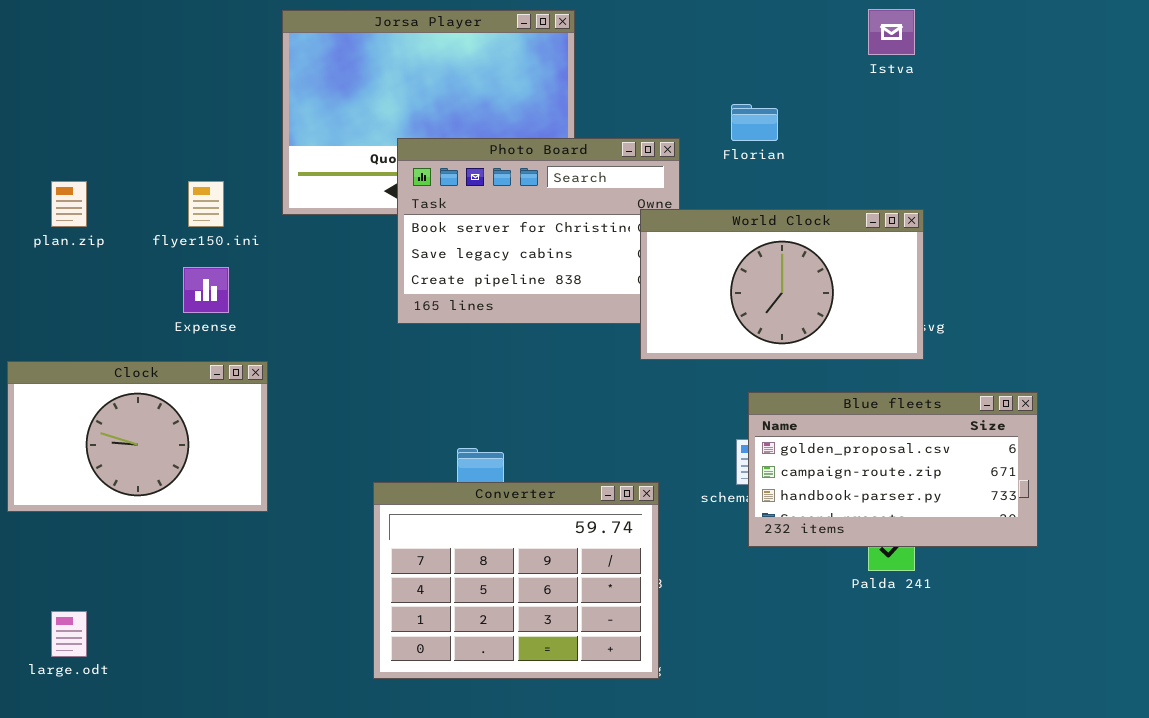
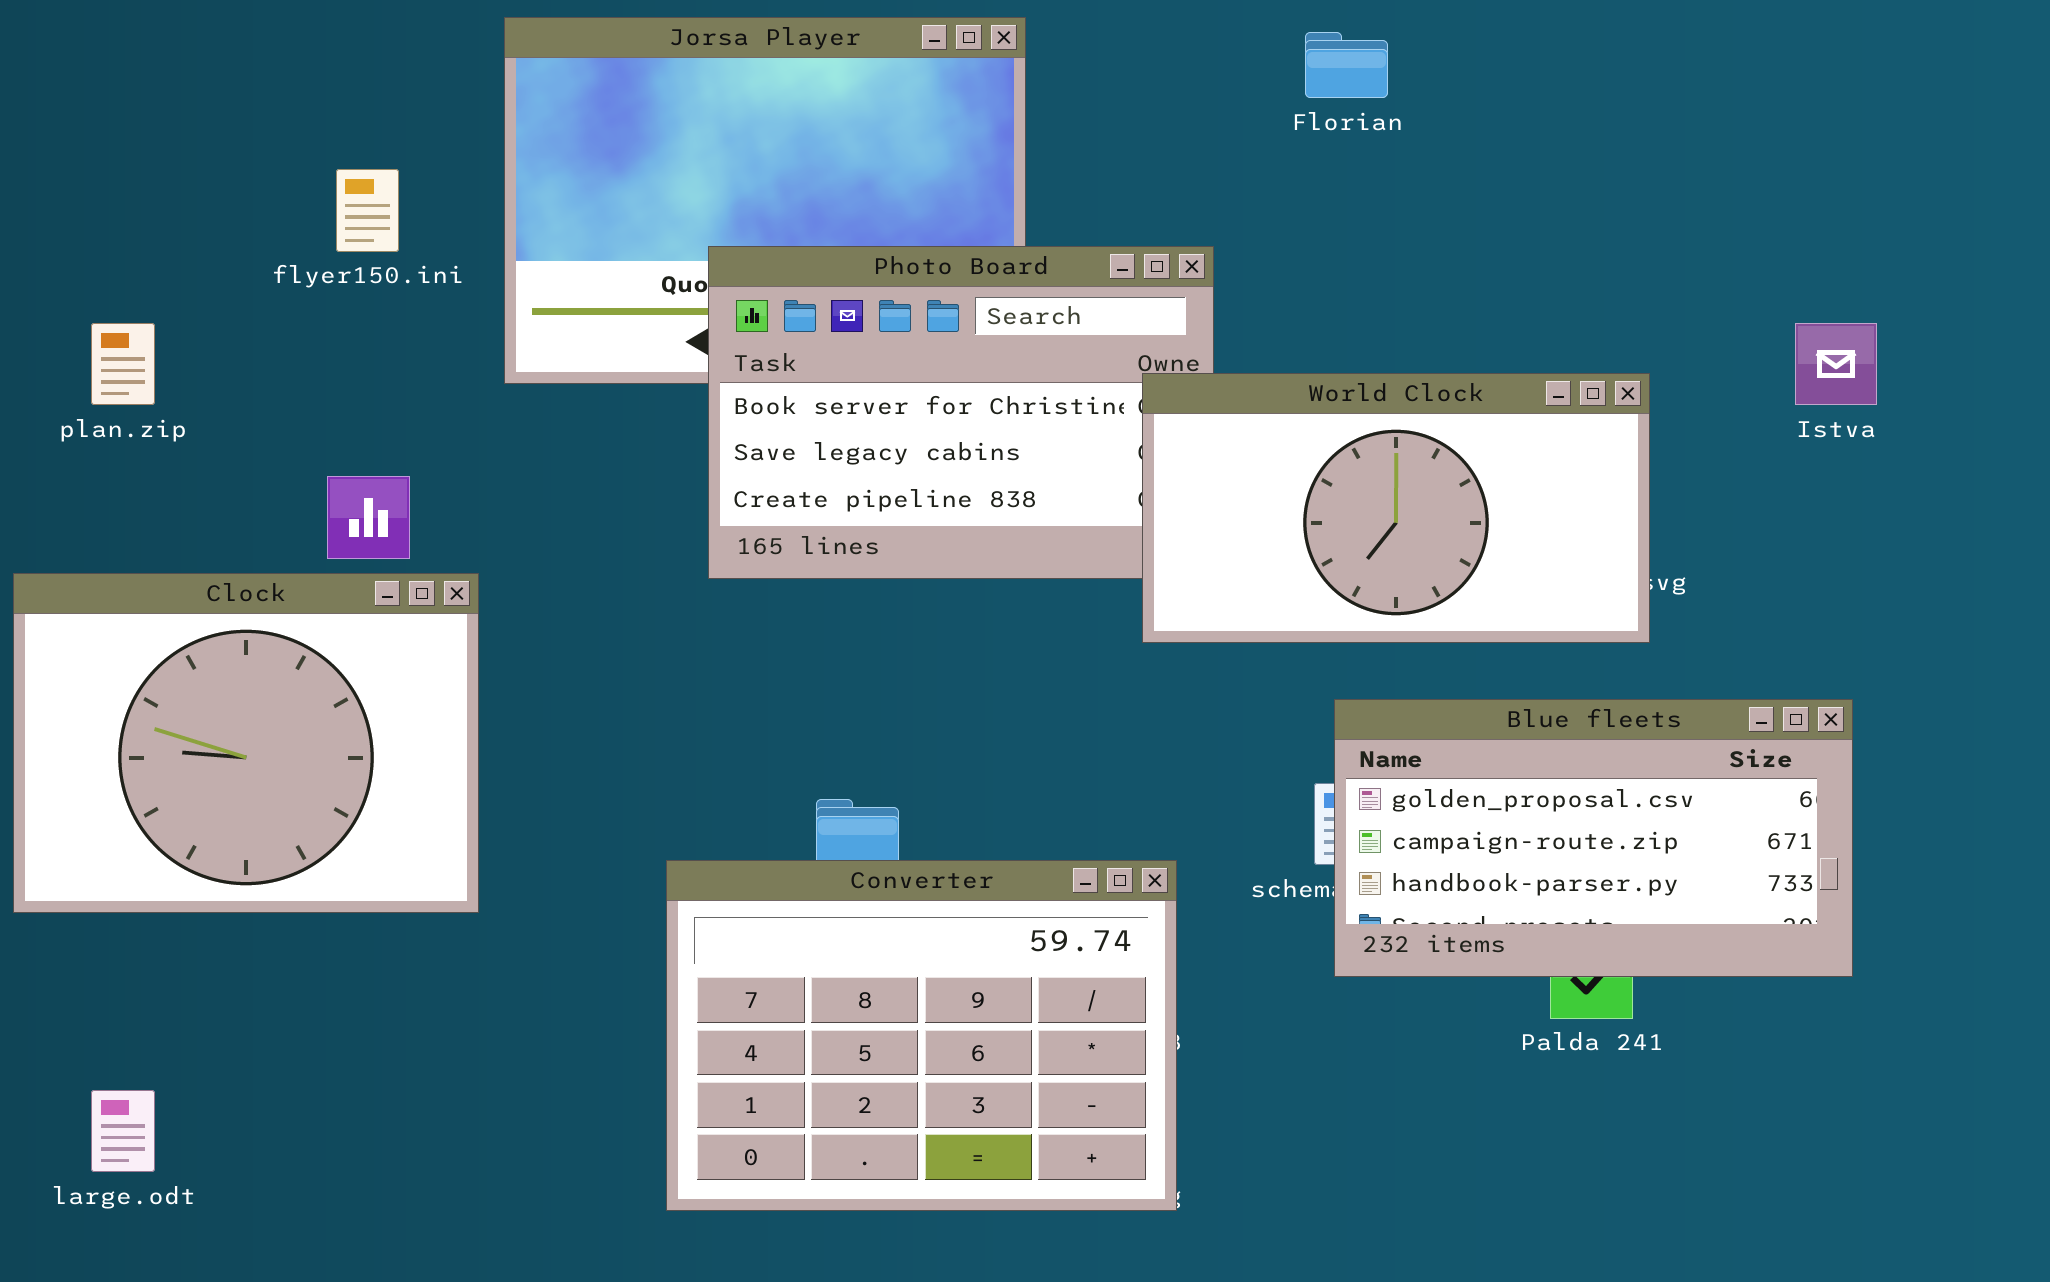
Istva: [868,9,915,55] -> [1795,323,1877,405], moved
Florian: [731,104,778,141] -> [1305,32,1388,98], moved
flyer150.ini: [188,181,224,227] -> [336,169,399,252], moved
Clock: [7,361,268,512] -> [13,573,479,913], resized

